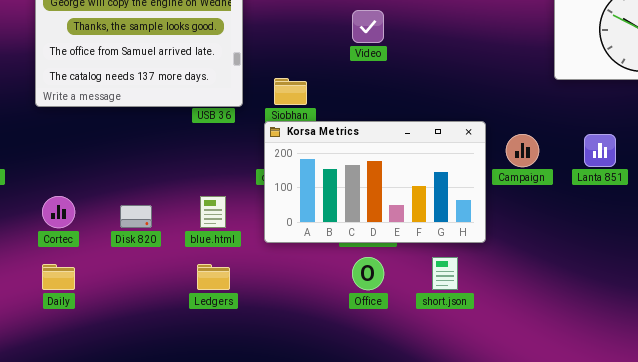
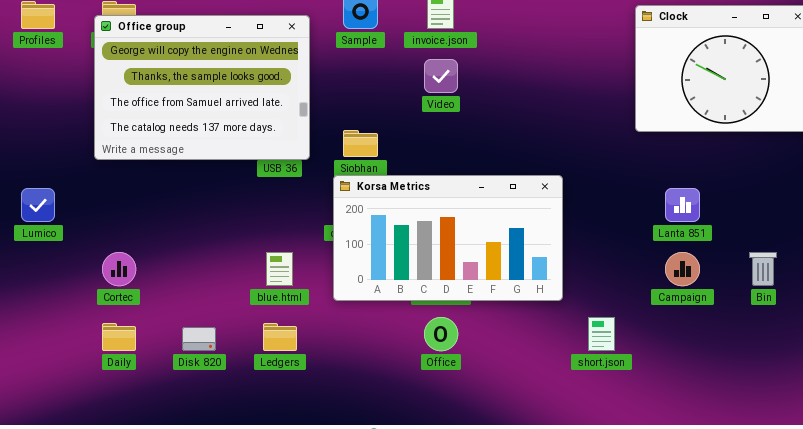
Campaign: [506,134,539,167] -> [665,252,700,286], moved
Disk 820: [120,205,152,228] -> [182,327,216,351], moved
short.json: [432,257,458,290] -> [588,317,615,351], moved

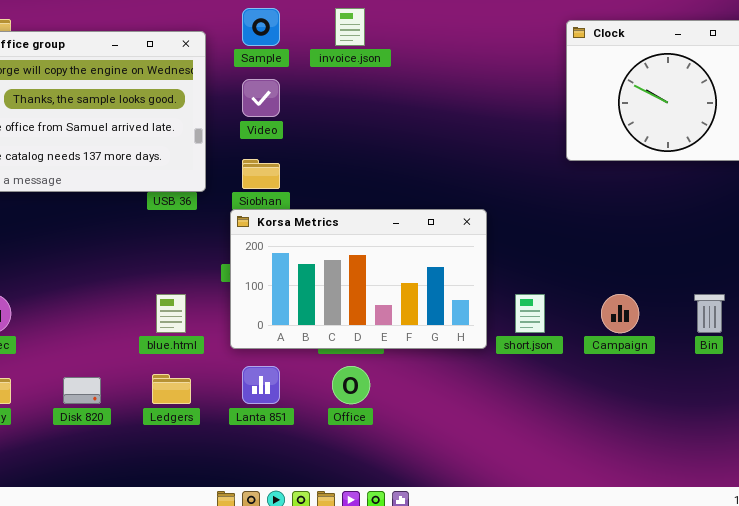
Video: [424,59,458,93] -> [242,79,280,117], moved
Lanta 851: [665,188,700,222] -> [242,366,280,404], moved
short.json: [588,317,615,351] -> [515,294,545,333], moved

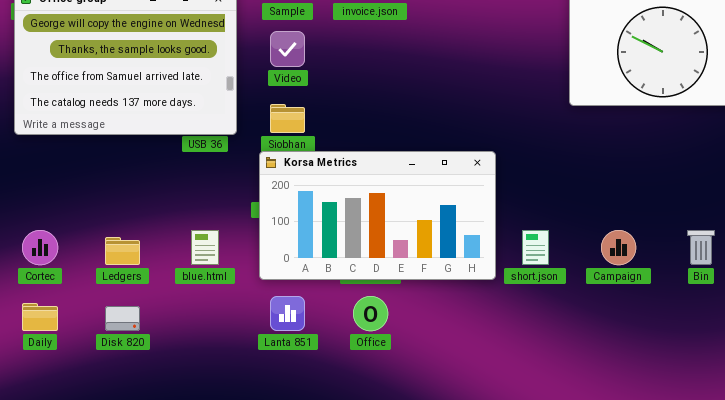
Ledgers: [152,374,191,404] -> [105,237,140,265], moved

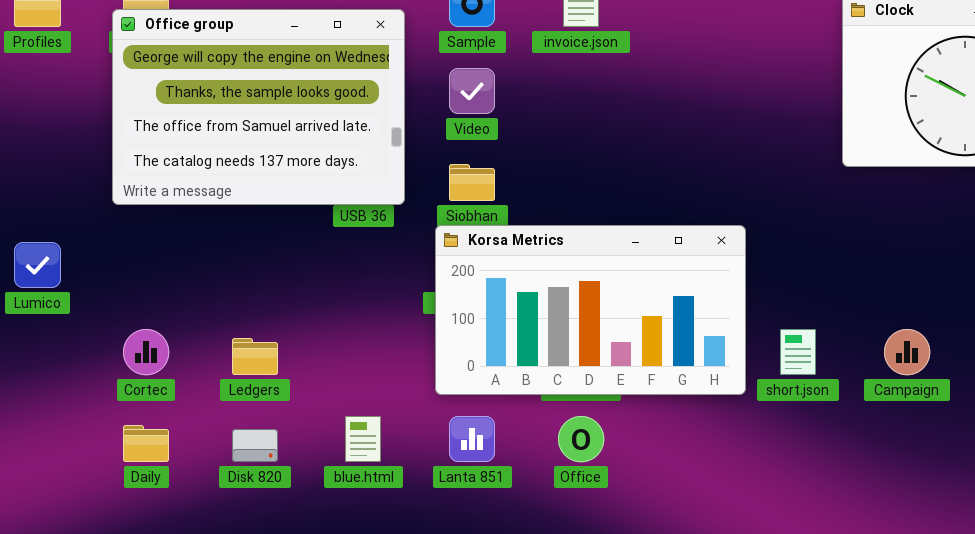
blue.html: [191,230,219,265] -> [345,416,381,462], moved

